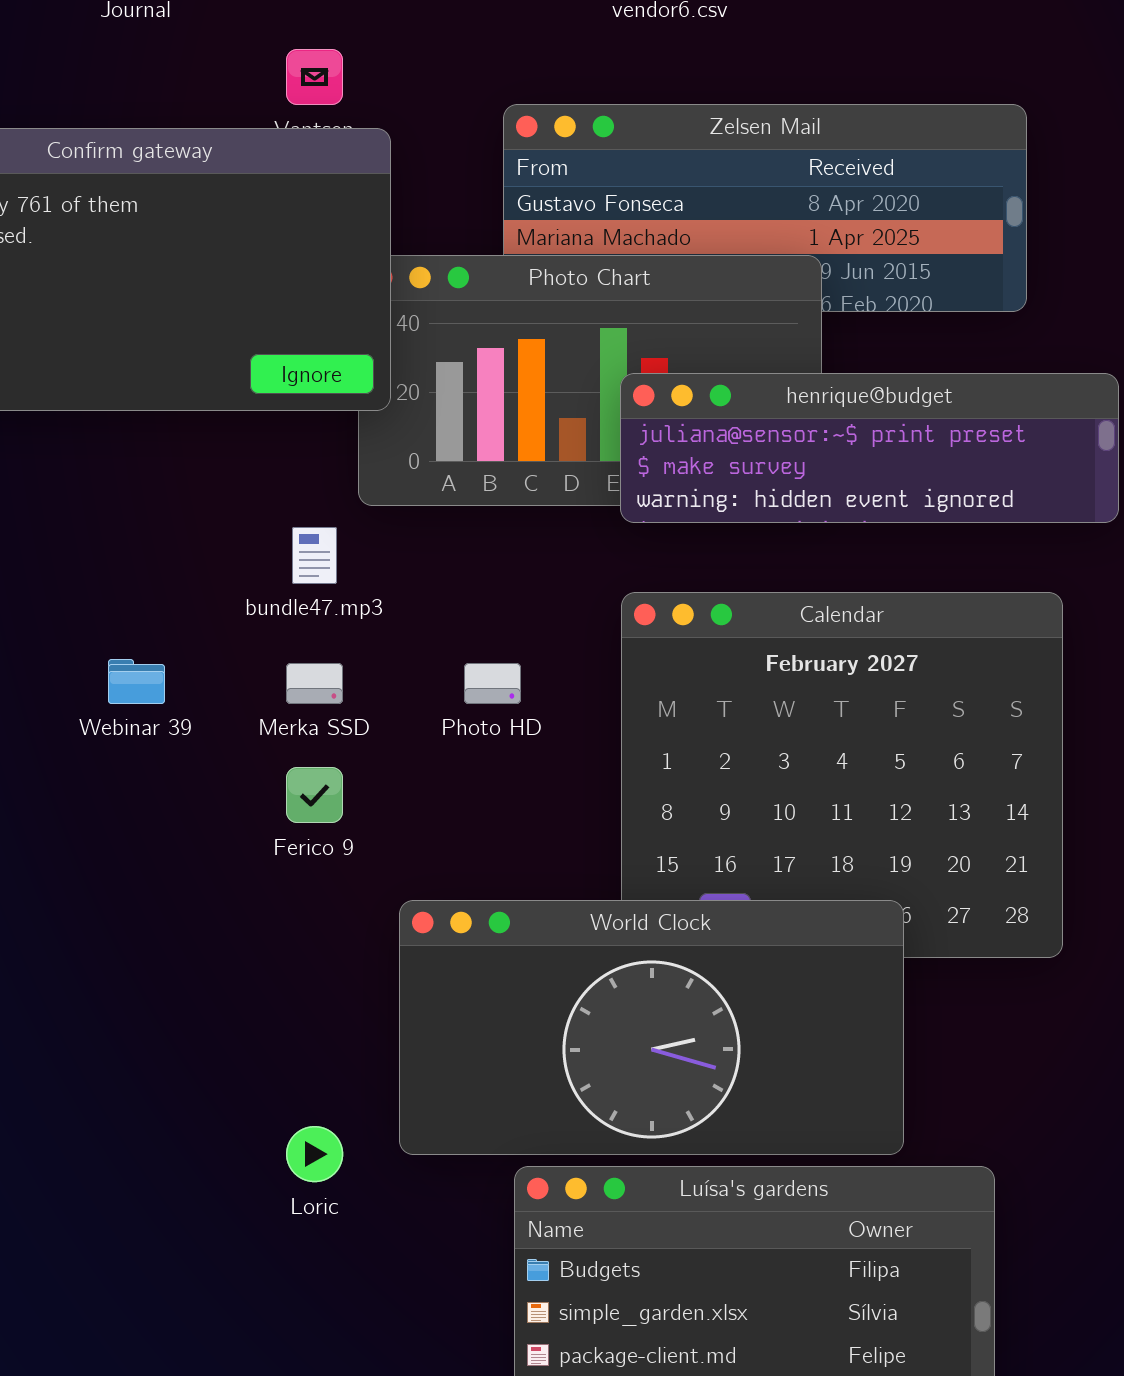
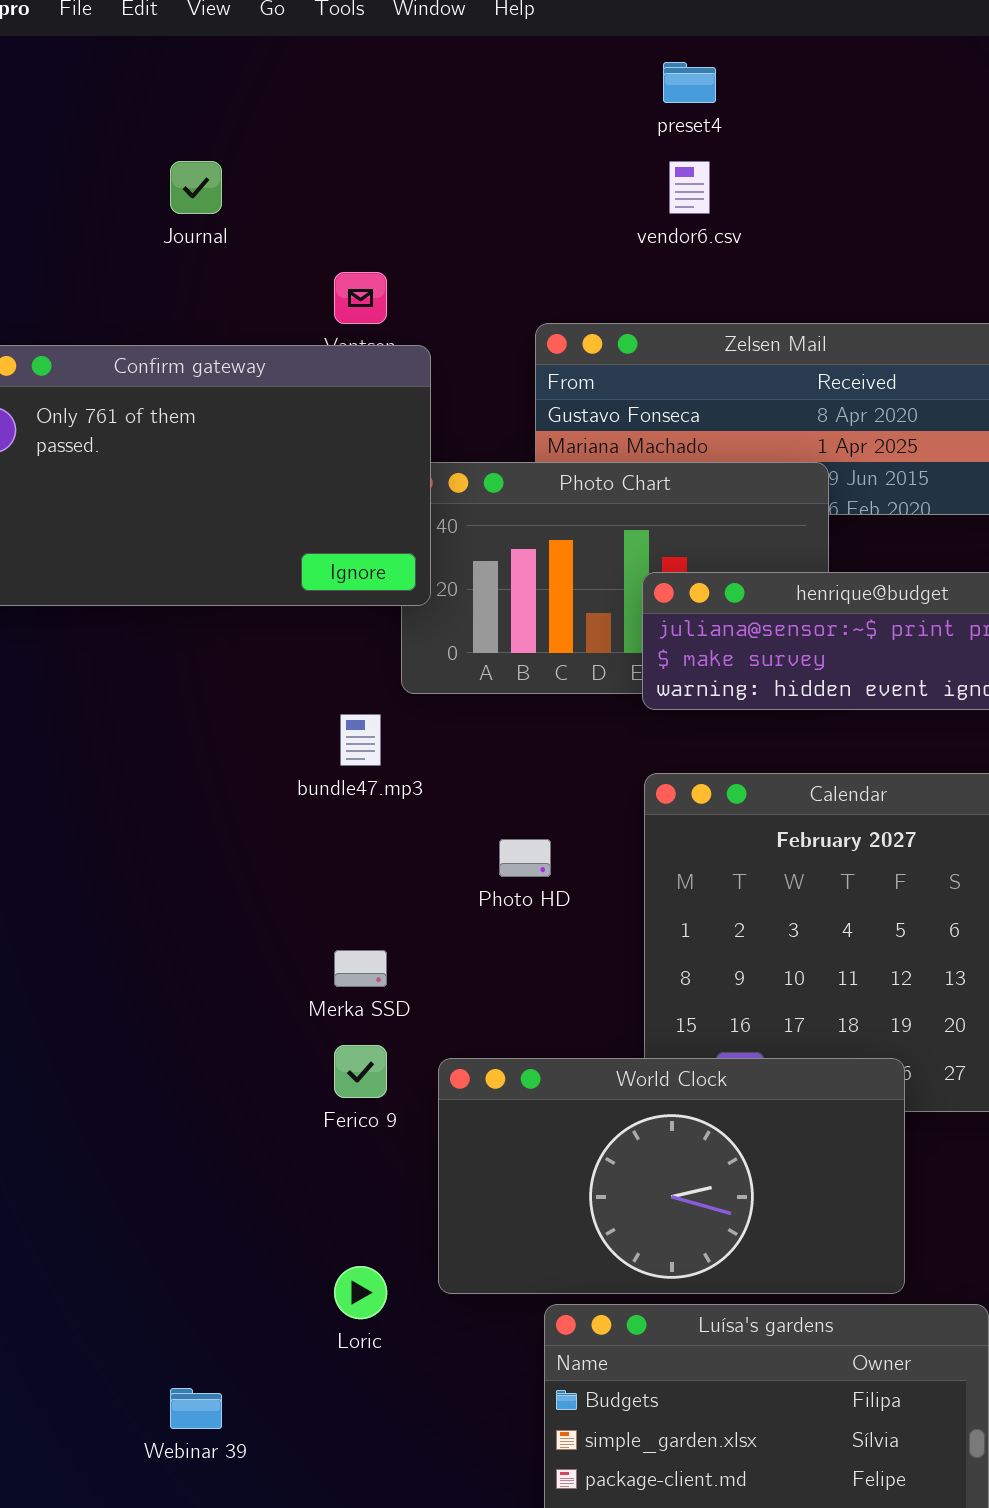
Webinar 39: [108,659,165,704] -> [170,1388,222,1429], moved
Merka SSD: [286,663,343,704] -> [334,950,387,987], moved
Ferico 9: [286,767,343,823] -> [334,1045,387,1098], moved

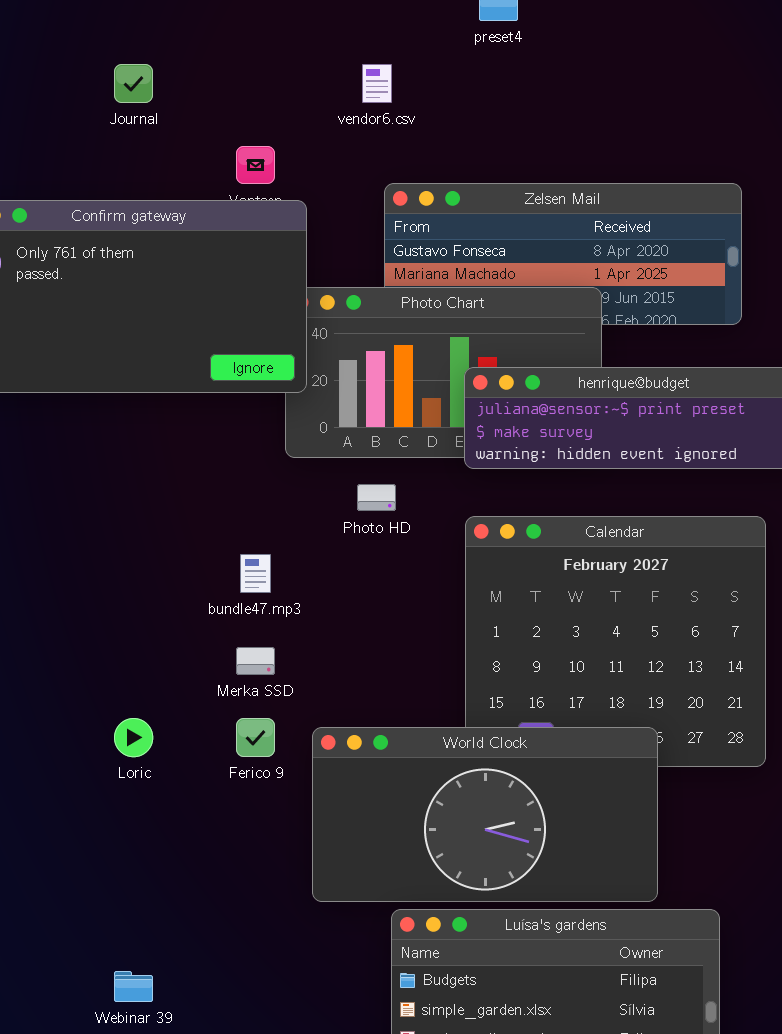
vendor6.csv: [669,161,710,214] -> [362,64,392,103], moved
bundle47.mp3: [340,714,381,766] -> [240,554,271,593], moved
Photo HD: [499,839,551,877] -> [357,484,396,511], moved
Loric: [334,1266,387,1319] -> [114,718,153,757], moved

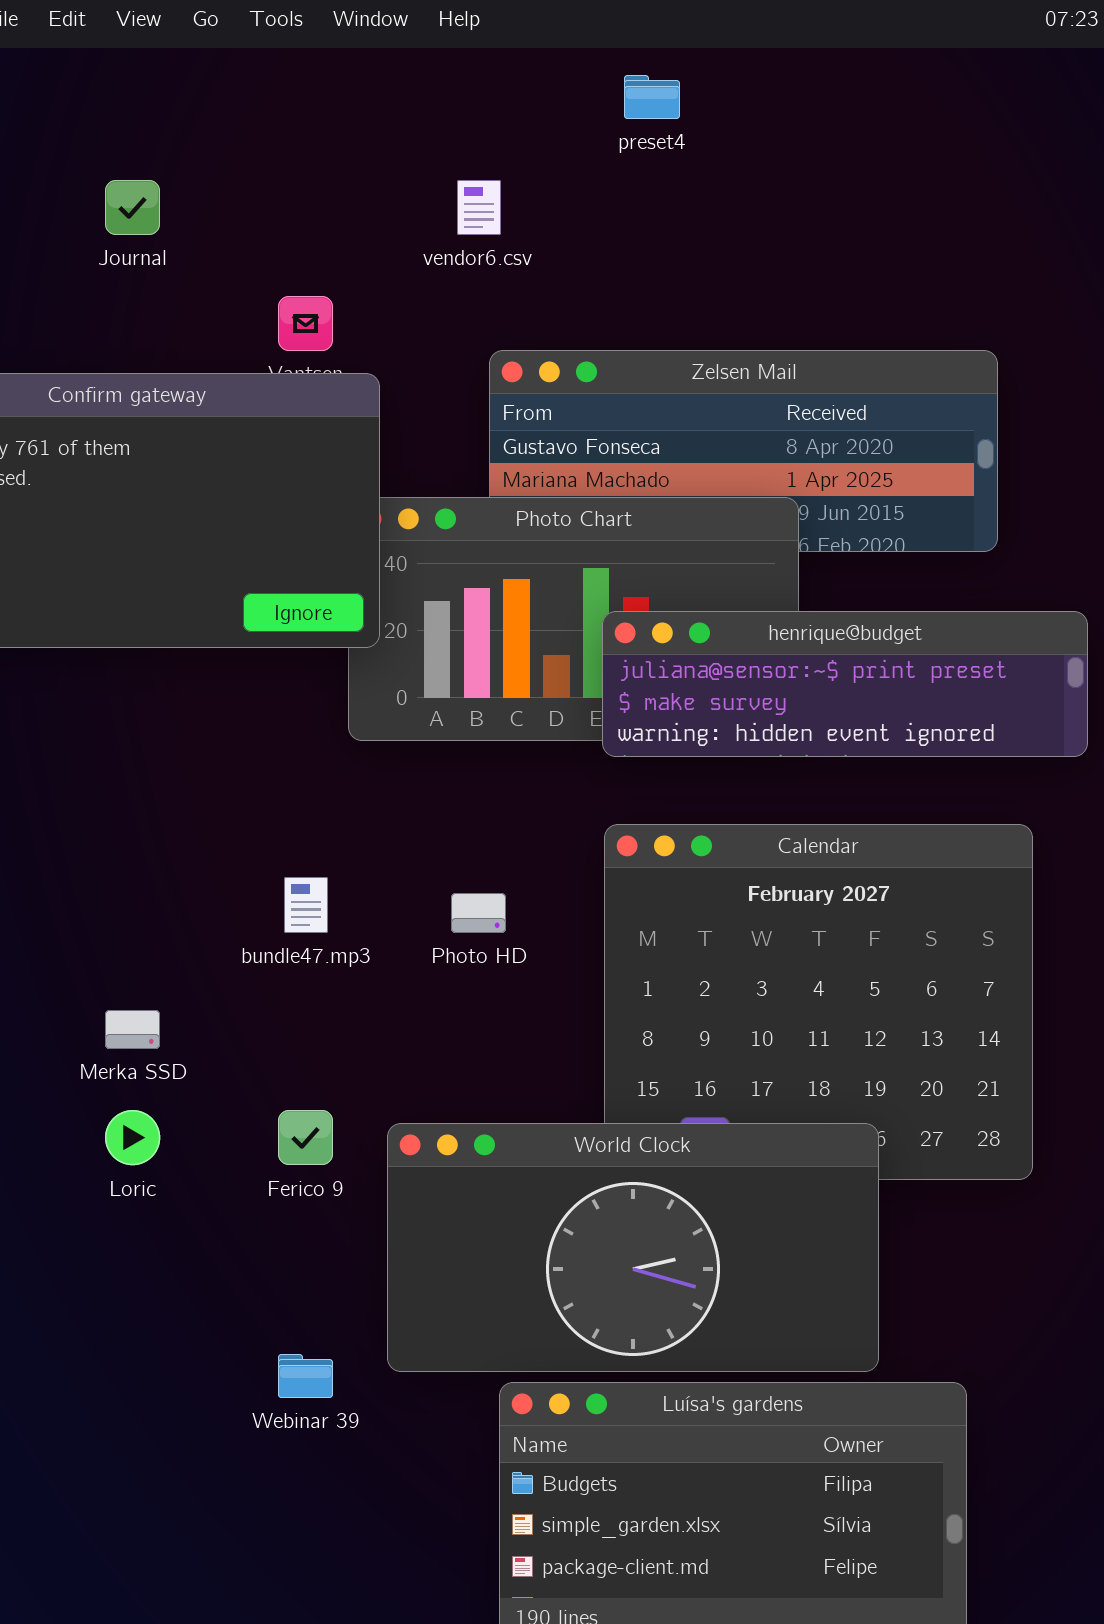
Photo HD: [357,484,396,511] -> [451,893,506,933], moved
Merka SSD: [236,647,275,675] -> [105,1010,160,1049], moved
Webinar 39: [114,971,153,1002] -> [278,1354,333,1398], moved

